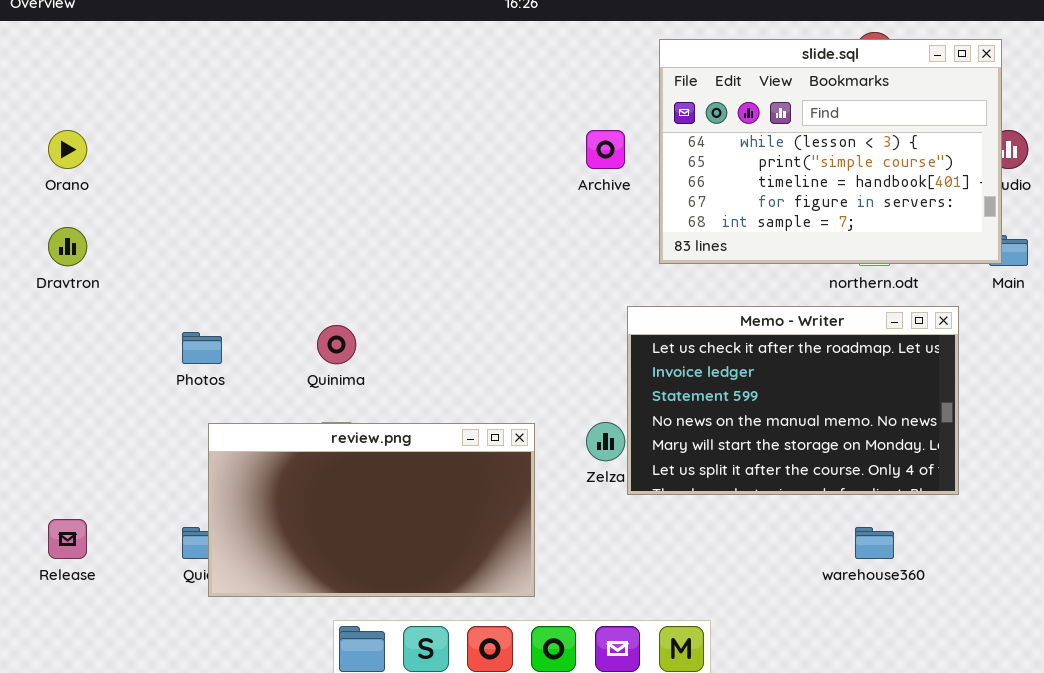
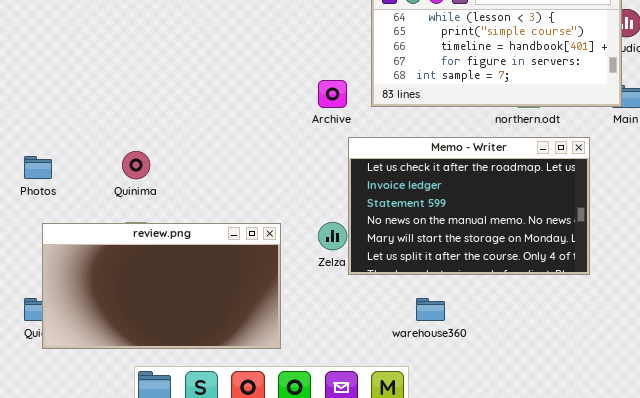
Archive: [586,130,625,169] -> [318,80,347,108], moved
warehouse360: [855,527,894,559] -> [416,298,445,321], moved

